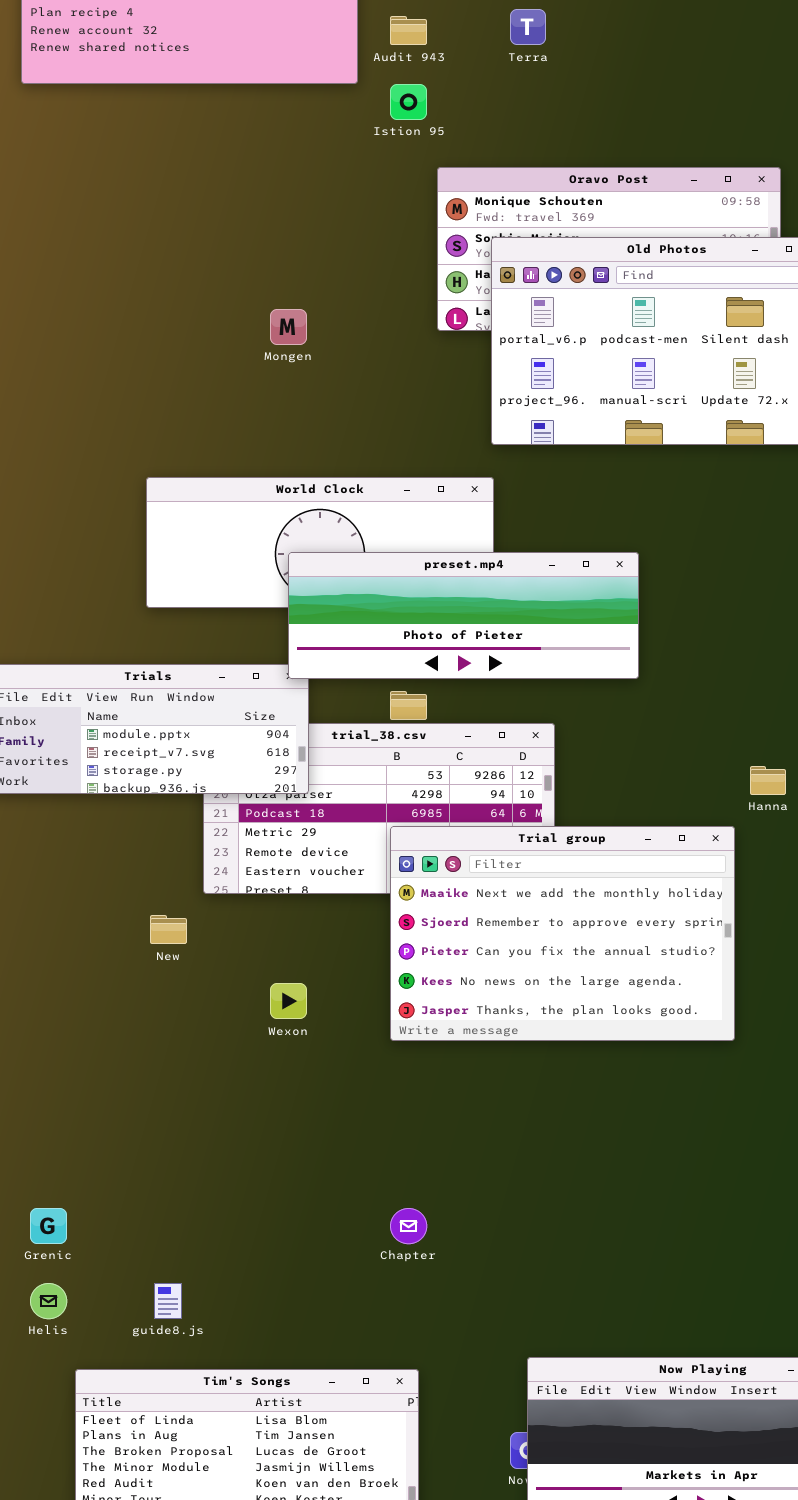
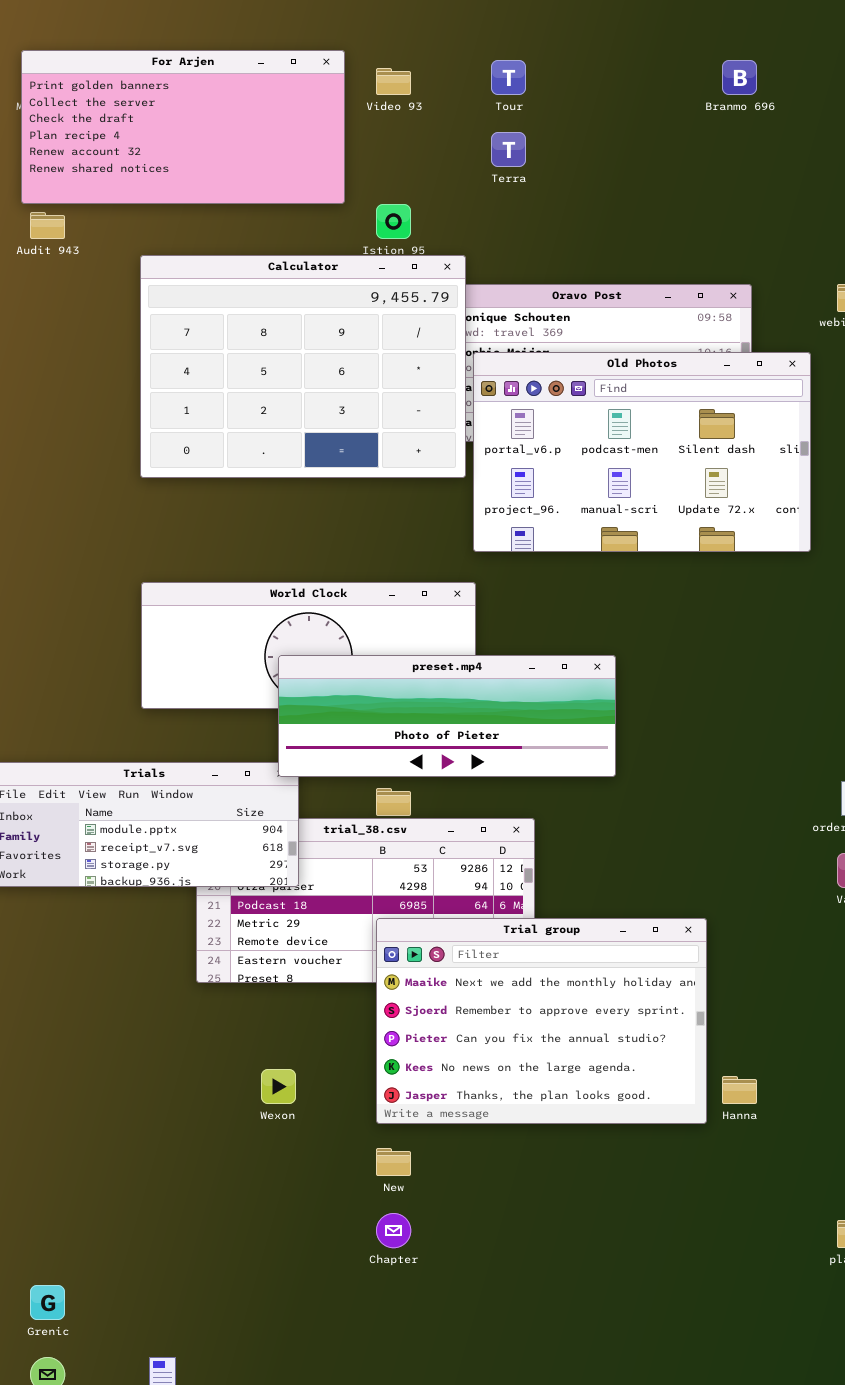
Audit 943: [390,16,427,45] -> [30,212,65,239], moved
Calculator: none -> [140,255,466,478], opened
Hanna: [750,766,786,795] -> [722,1076,757,1104], moved
New: [150,915,187,944] -> [376,1148,411,1176], moved
Chapter: [390,1208,427,1244] -> [376,1213,411,1248], moved

